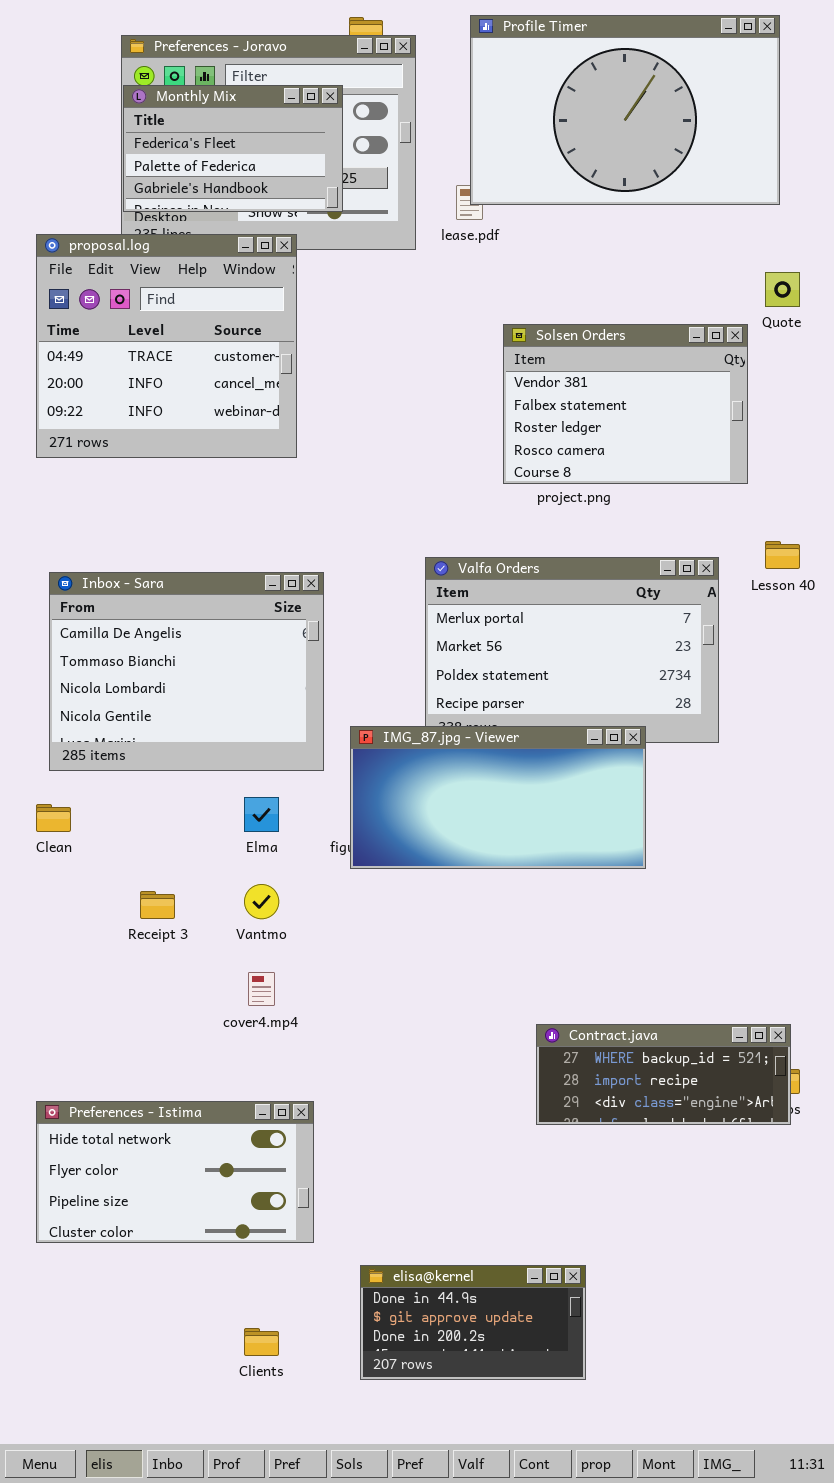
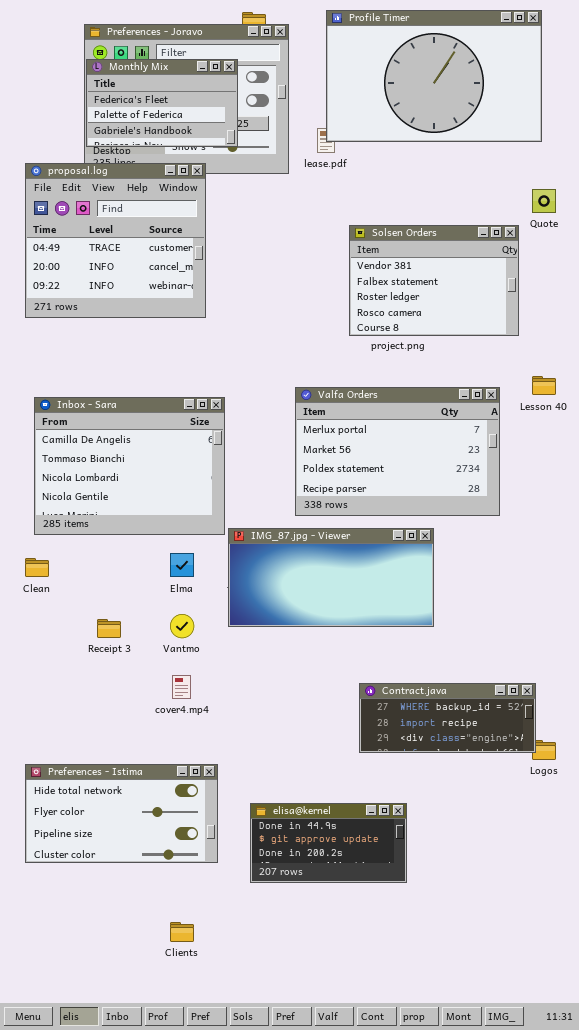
IMG_87.jpg - Viewer: [350,726,646,869] -> [228,528,434,627], moved
Contract.java: [536,1024,791,1125] -> [359,683,536,753], moved
elisa@kernel: [360,1265,586,1380] -> [250,803,407,883], moved

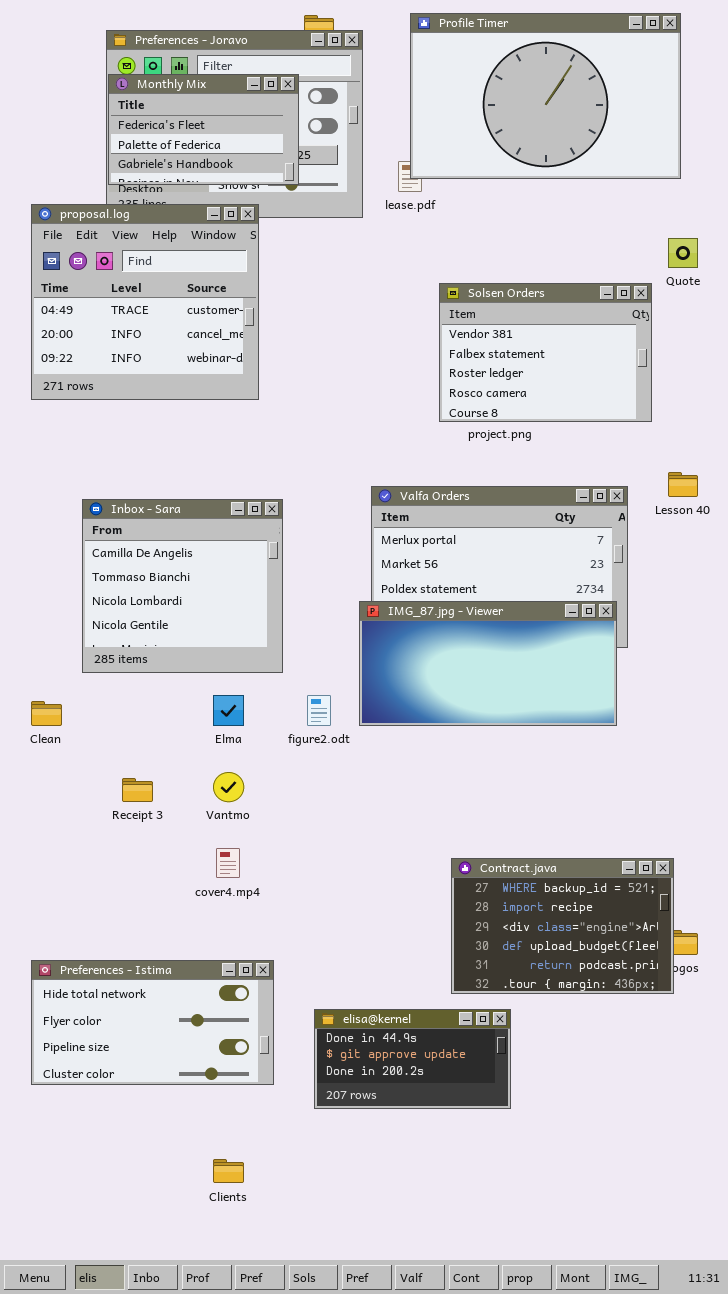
Inbox - Sara: [34,397,225,535] -> [82,499,283,673], resized
IMG_87.jpg - Viewer: [228,528,434,627] -> [359,601,617,726], moved
Contract.java: [359,683,536,753] -> [451,858,674,994], resized

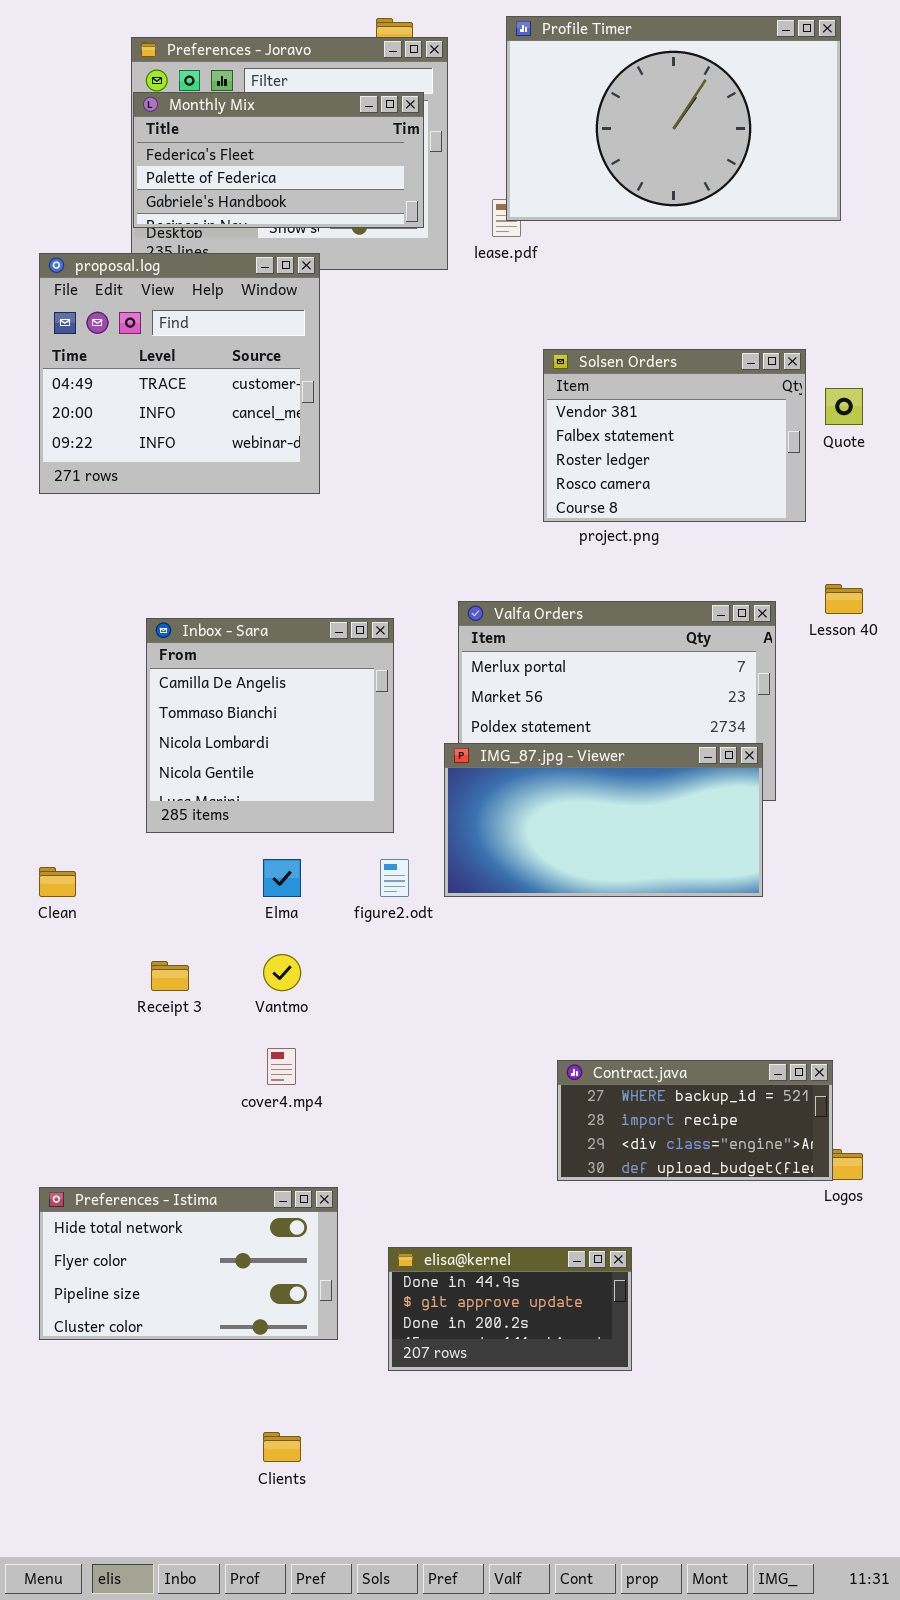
Monthly Mix: [108,74,299,185] -> [133,92,424,228], resized
Quote: [668,238,698,268] -> [825,388,863,425], moved
Inbox - Sara: [82,499,283,673] -> [146,618,394,833], moved
Contract.java: [451,858,674,994] -> [557,1060,833,1181], resized

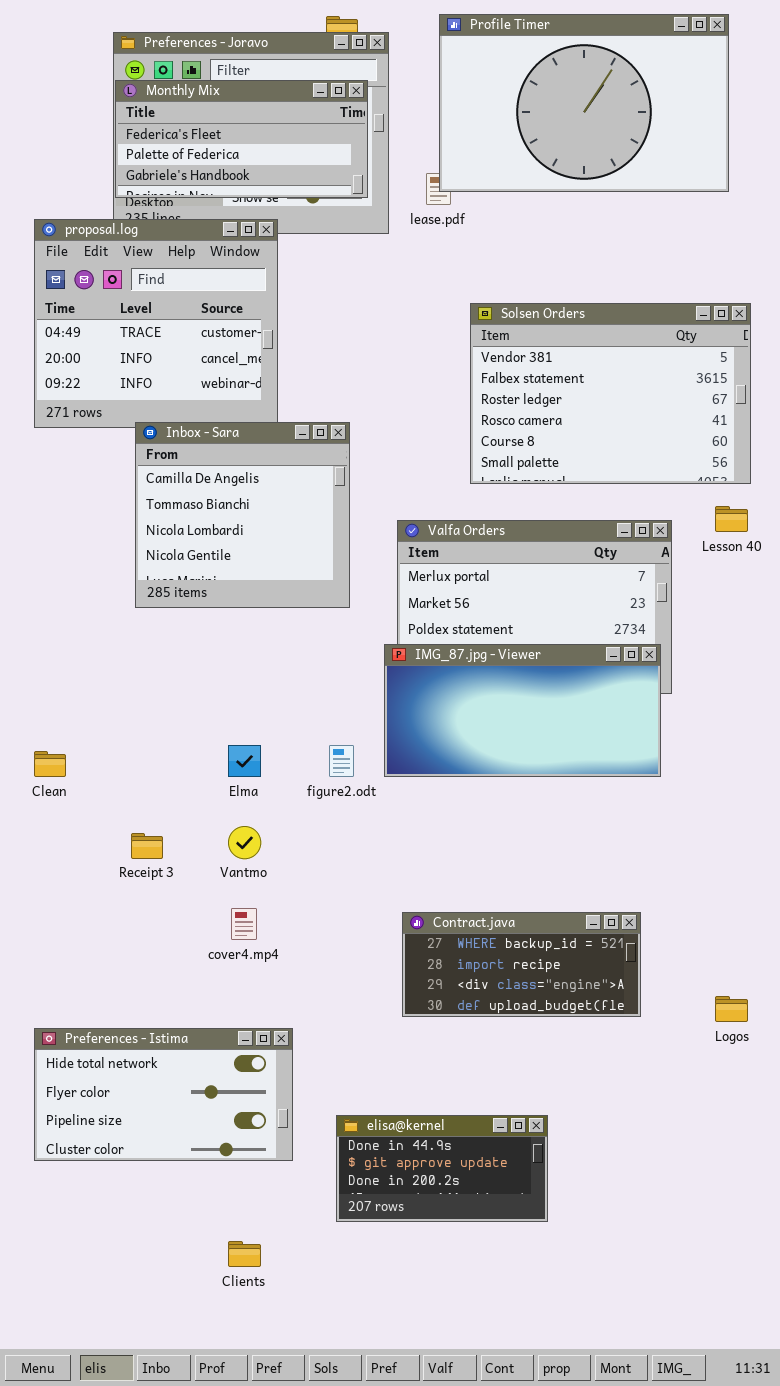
Solsen Orders: [543,349,806,522] -> [470,303,751,484], resized
Inbox - Sara: [146,618,394,833] -> [135,422,350,608], moved
Contract.java: [557,1060,833,1181] -> [402,912,641,1017], moved
elisa@kernel: [388,1247,632,1371] -> [336,1115,548,1222], moved

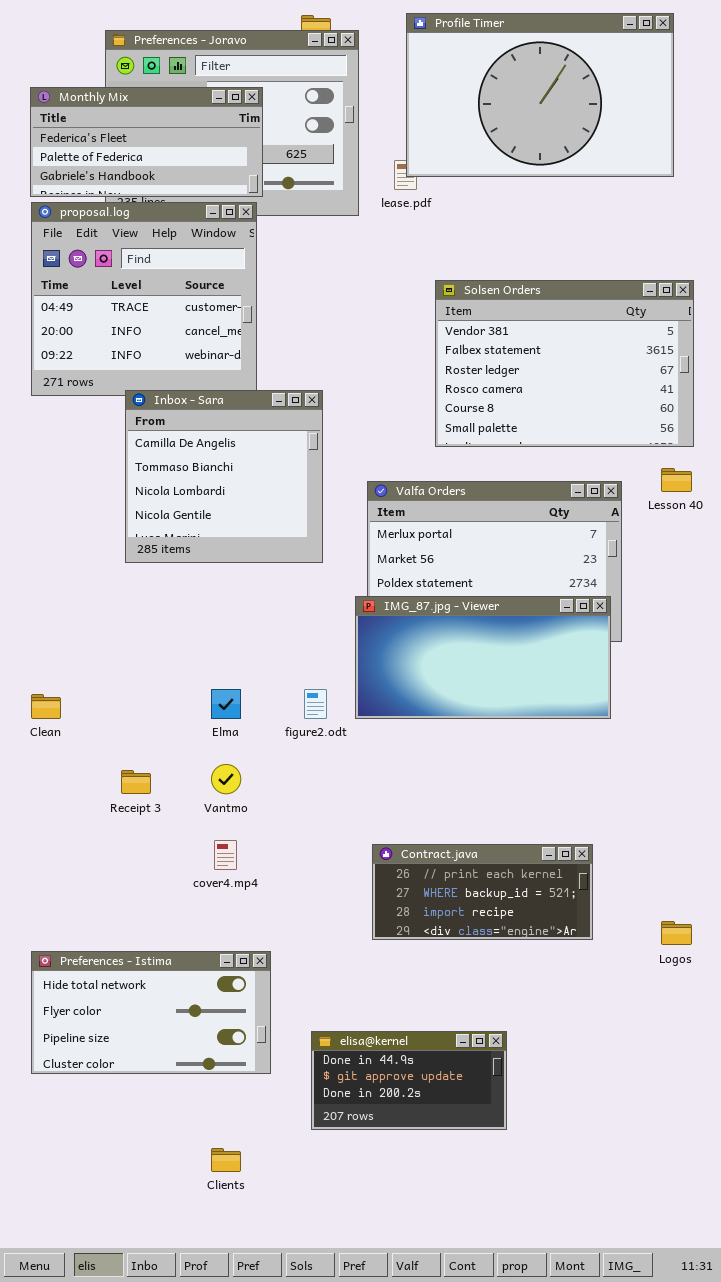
Monthly Mix: [115,80,368,198] -> [30,87,263,197], moved
Contract.java: [402,912,641,1017] -> [372,844,593,940], scrolled up 1 row

